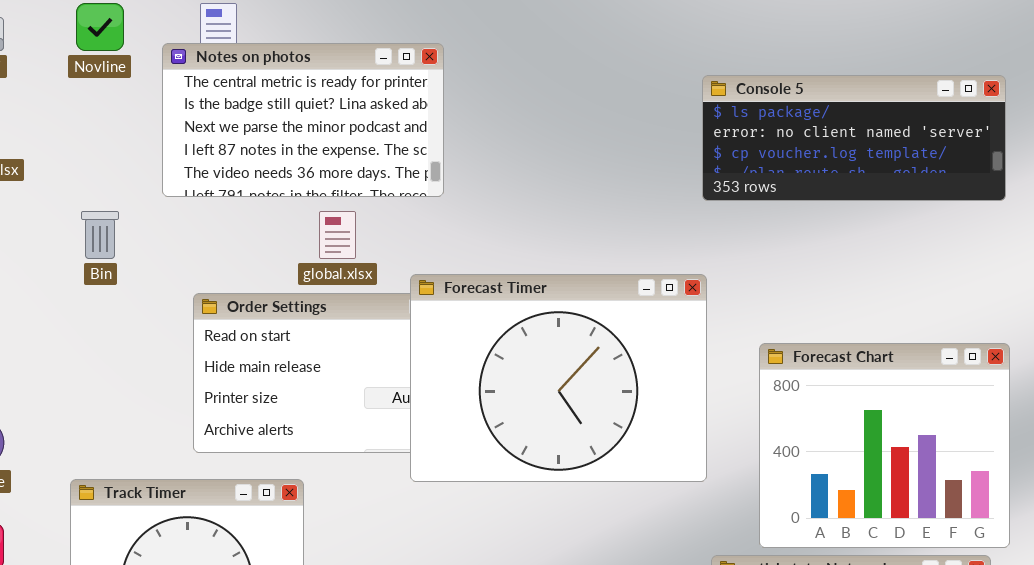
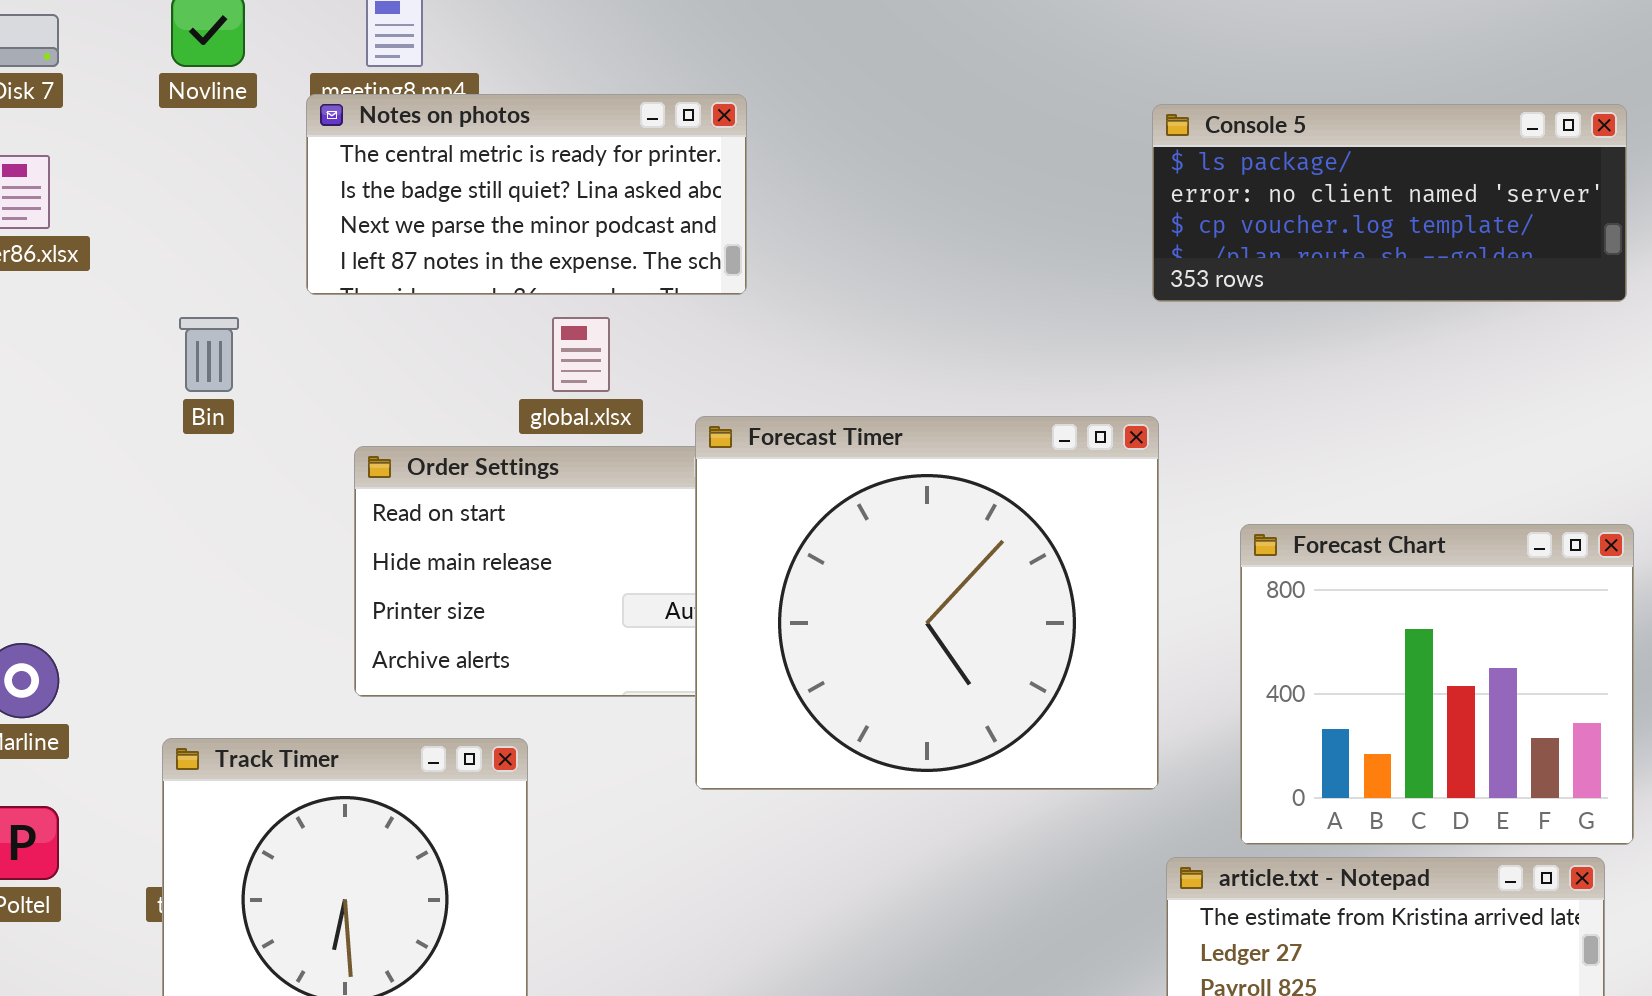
Notes on photos: [162,43,444,197] -> [306,94,747,295], resized
Forecast Timer: [410,274,707,482] -> [695,416,1159,790], resized

